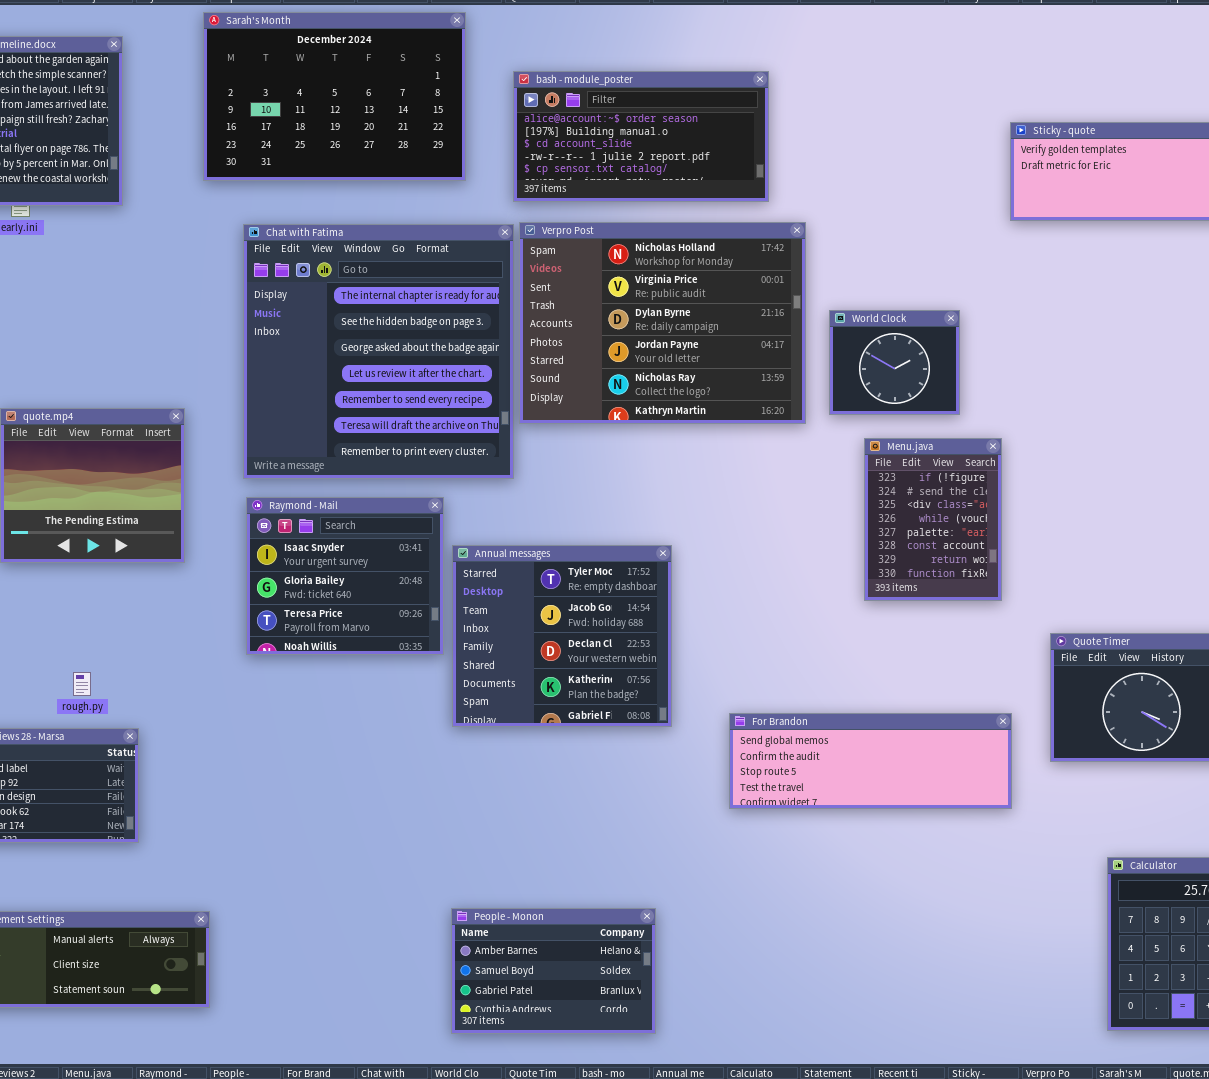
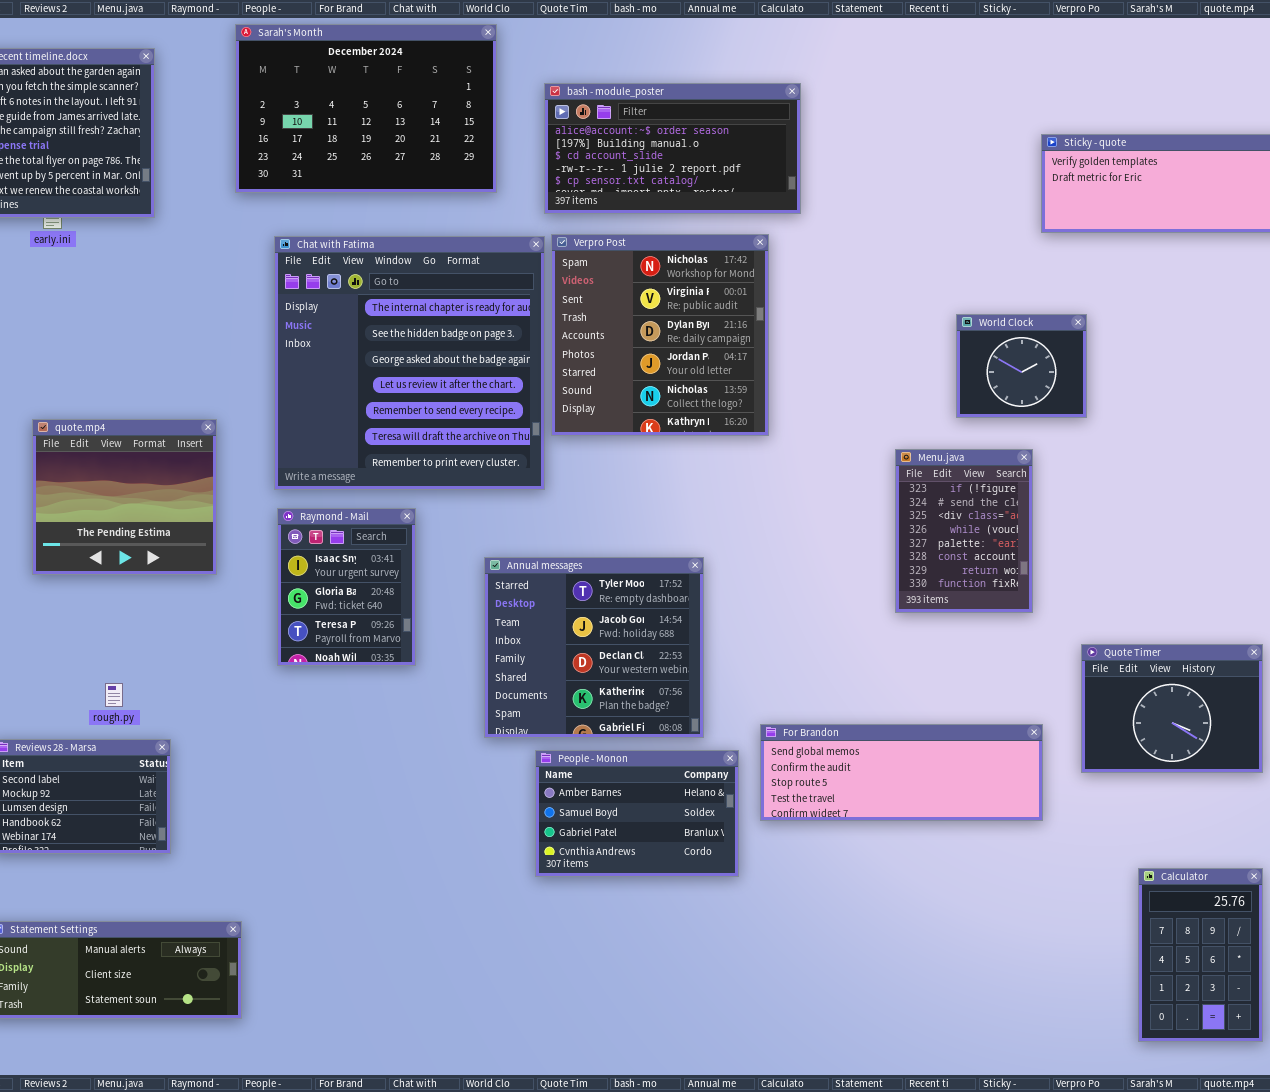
Verpro Post: [519,222,806,424] -> [551,234,769,436], resized
World Clock: [829,310,960,415] -> [956,314,1087,418], moved
Raymond - Mail: [246,497,444,655] -> [277,508,416,666], resized
People - Monon: [451,908,656,1034] -> [535,750,739,877], moved

